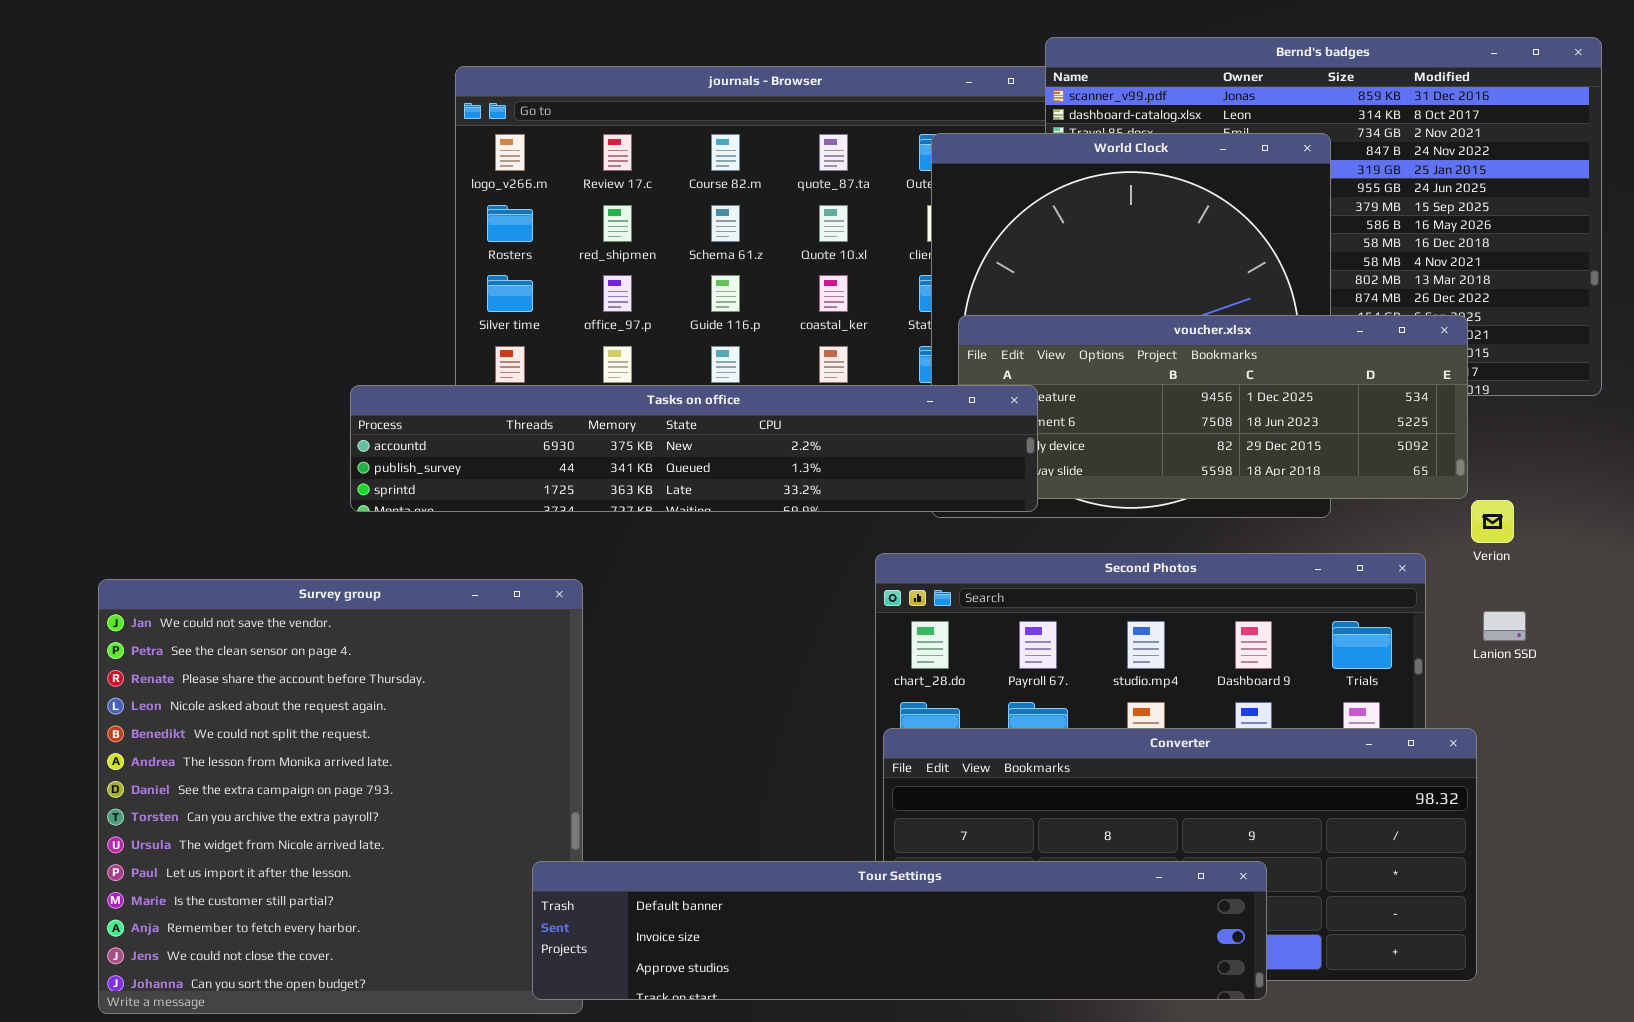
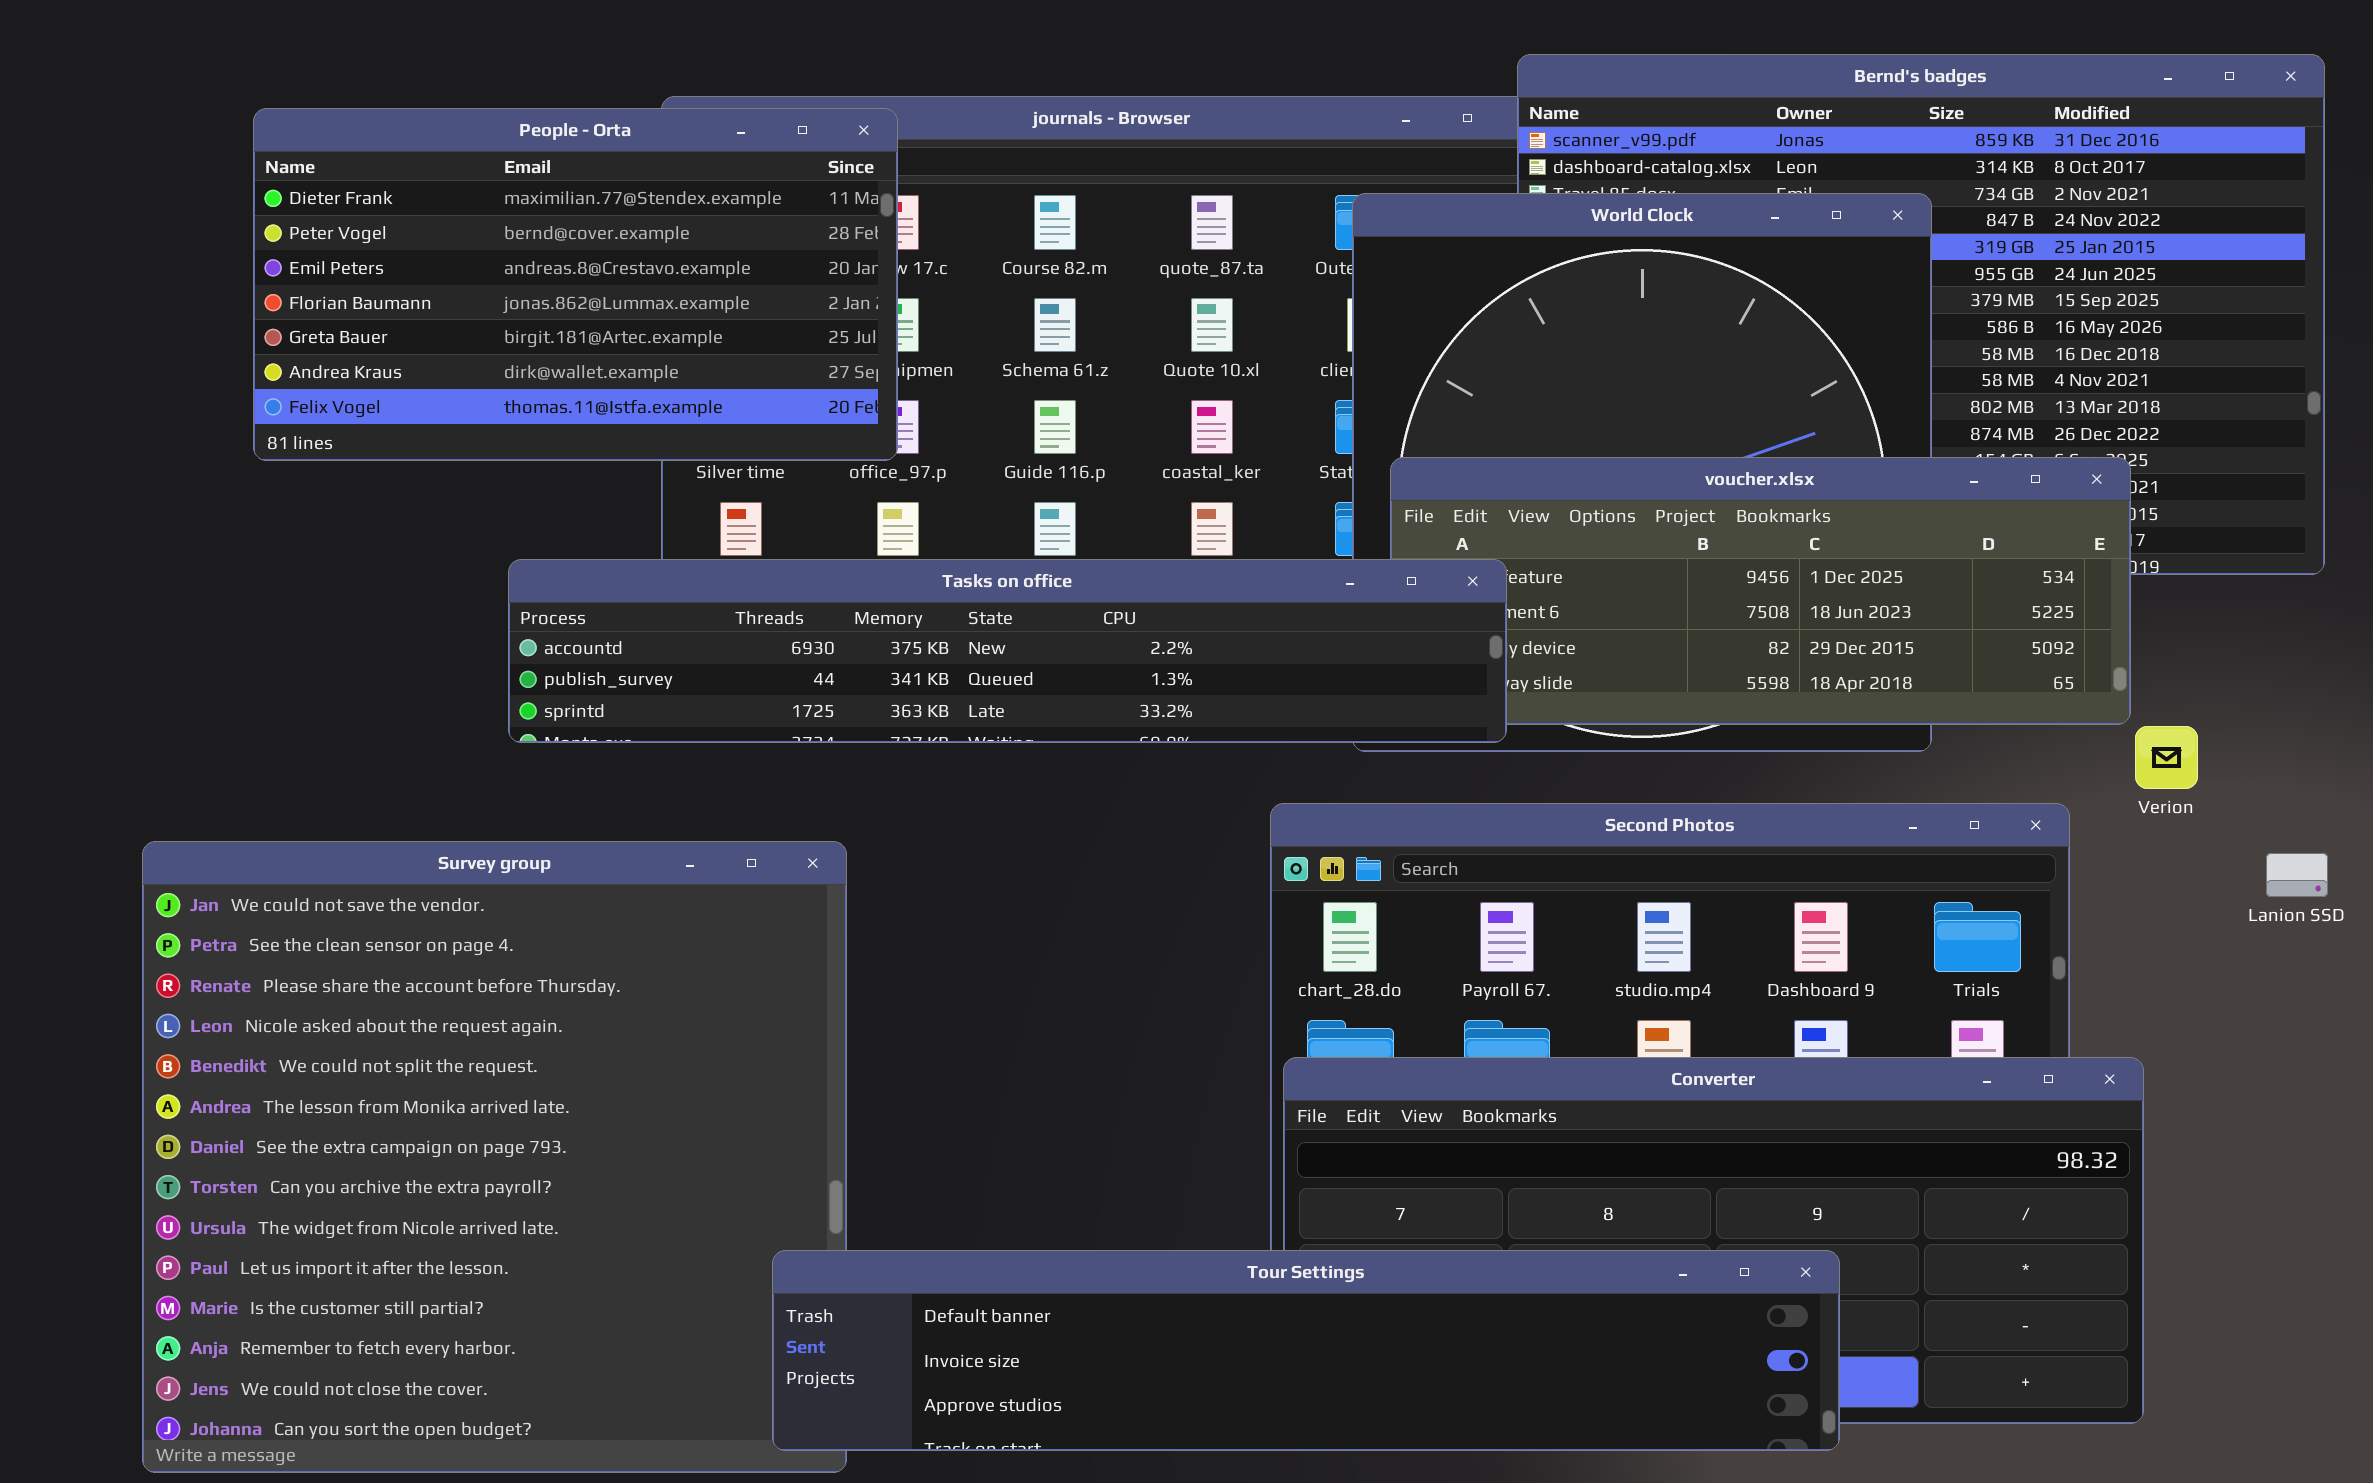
People - Orta: none -> [253,108,898,461], opened
Lanion SSD: [1483,611,1526,641] -> [2266,853,2328,897], moved

